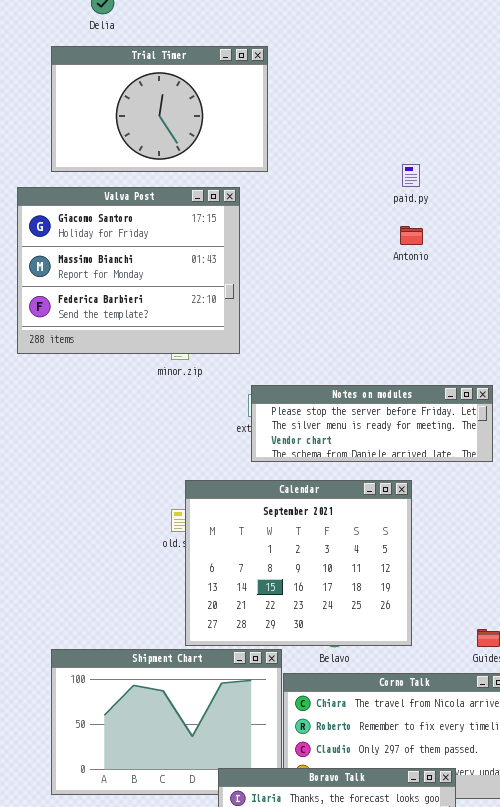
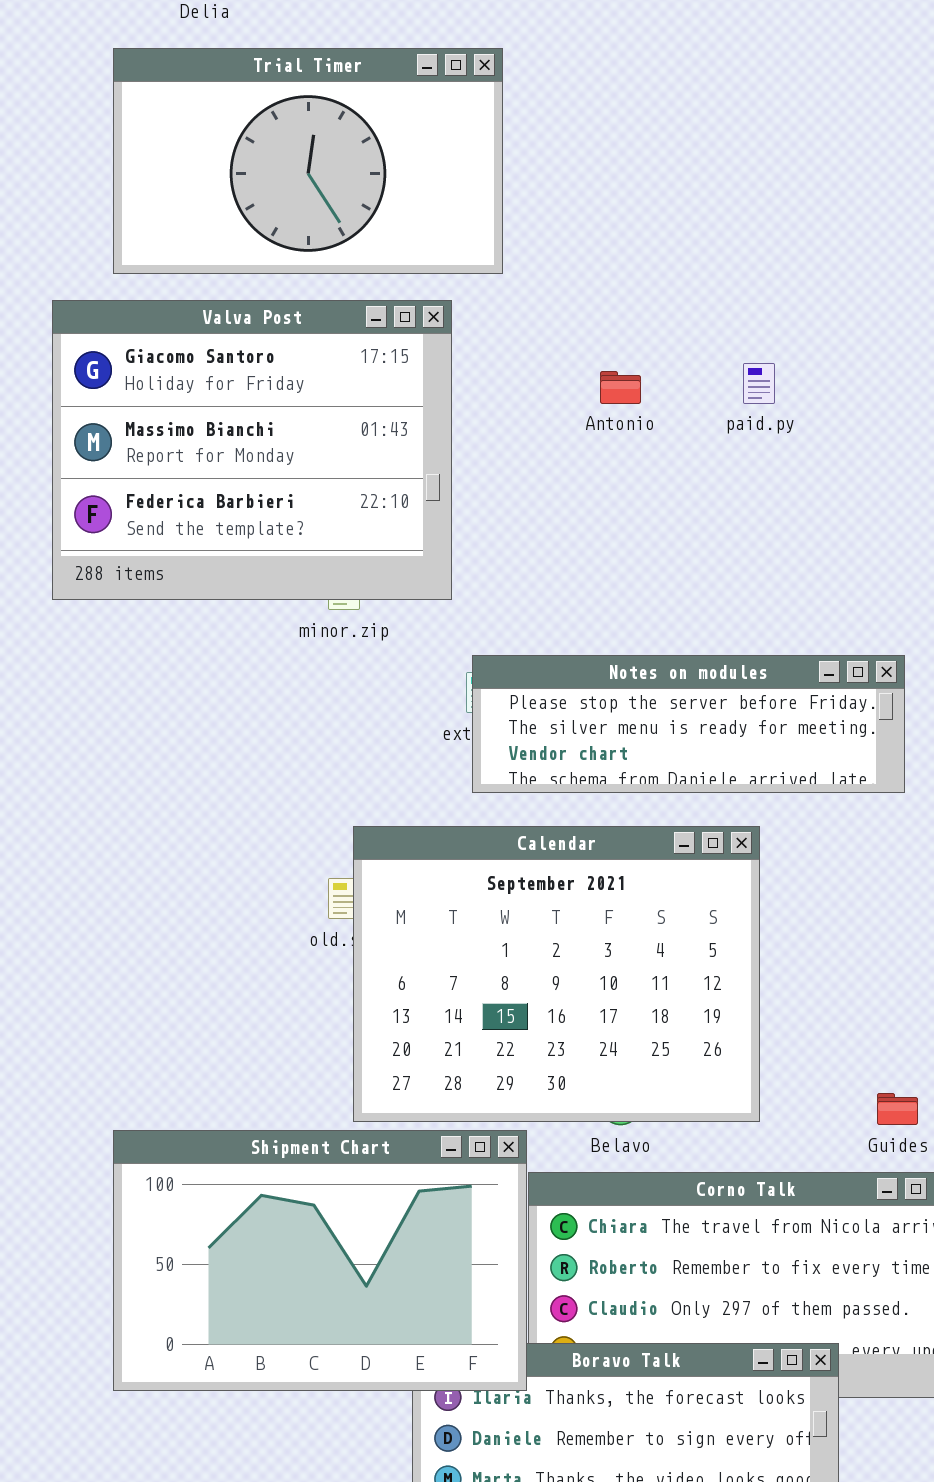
paid.py: [402,164,420,187] -> [743,363,775,404], moved
Antonio: [400,226,423,245] -> [600,371,641,404], moved
Shipment Chart: [51,649,282,795] -> [113,1130,527,1391], raised

